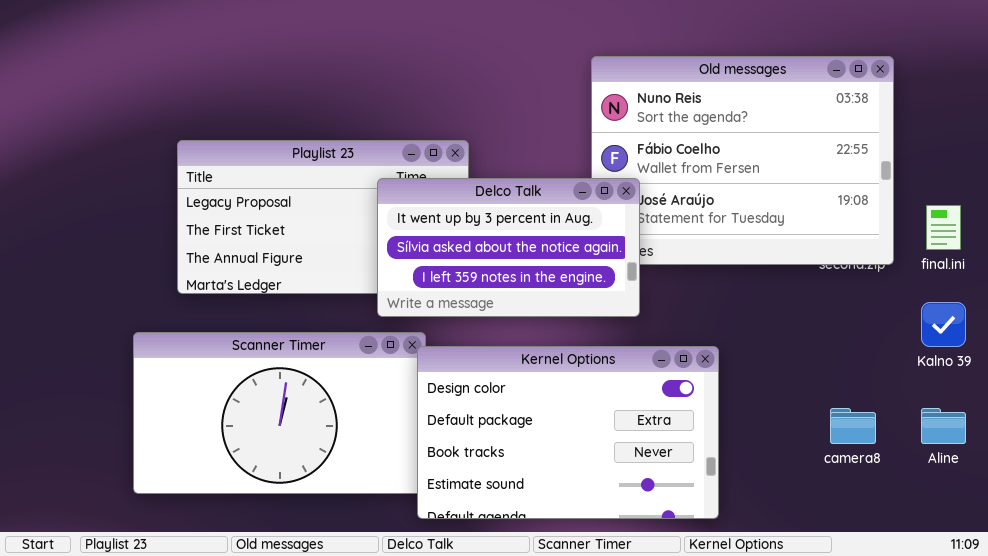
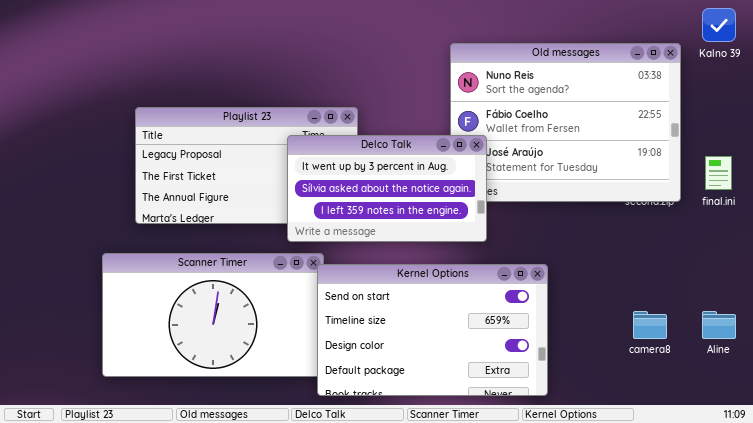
Kalno 39: [921,302,966,347] -> [702,8,736,42], moved
Kernel Options: [417,346,719,519] -> [317,264,548,396], scrolled up 2 rows

